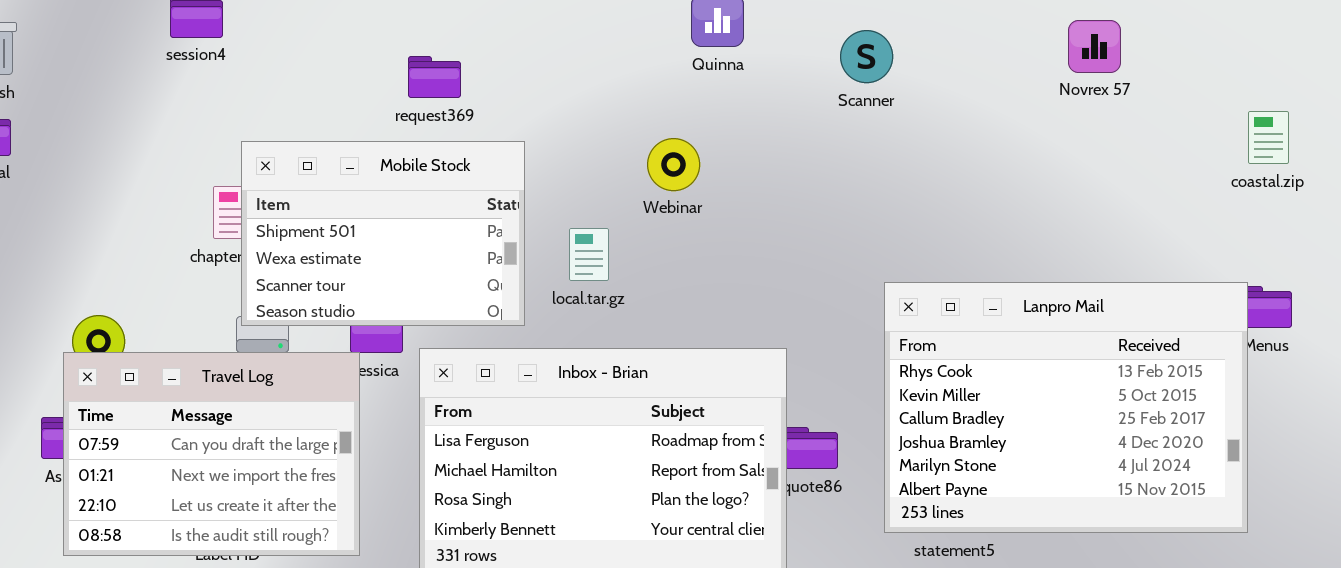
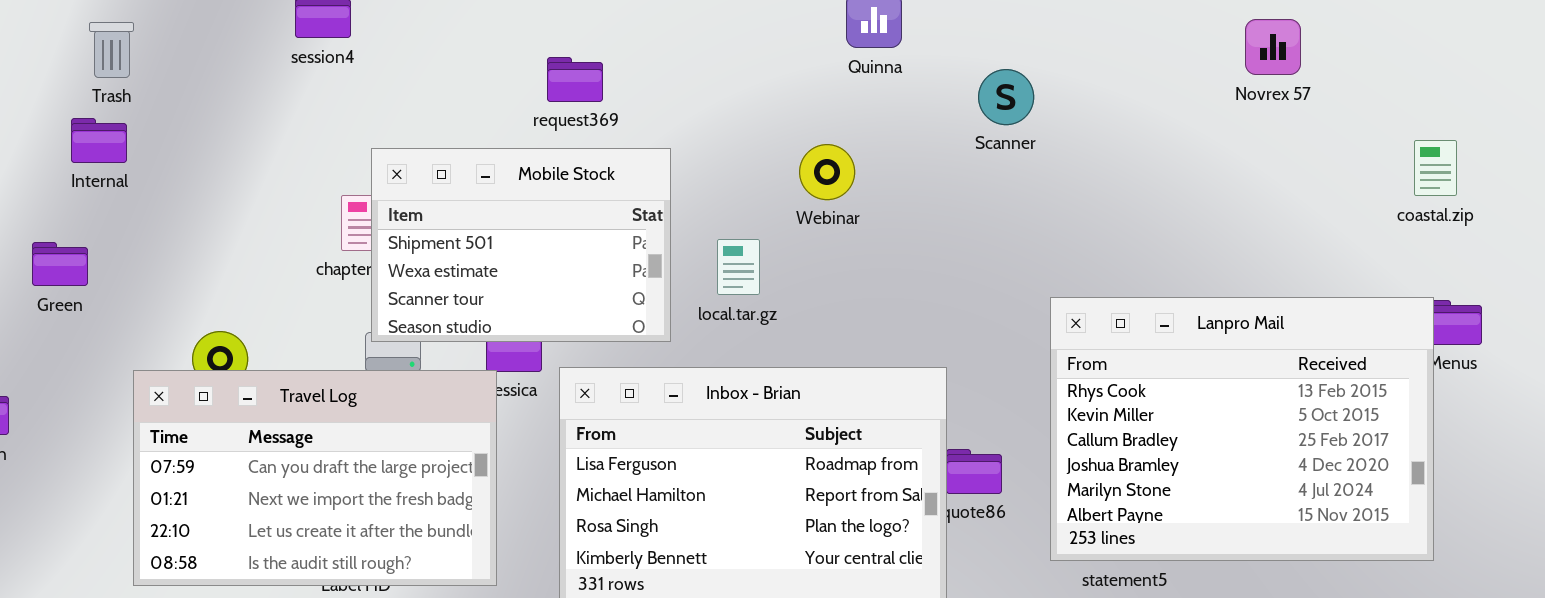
Scanner: [840,30,893,83] -> [978,69,1034,125], moved
coastal.zip: [1248,111,1289,164] -> [1414,140,1457,196], moved
Travel Log: [63,352,360,556] -> [133,370,497,586], resized

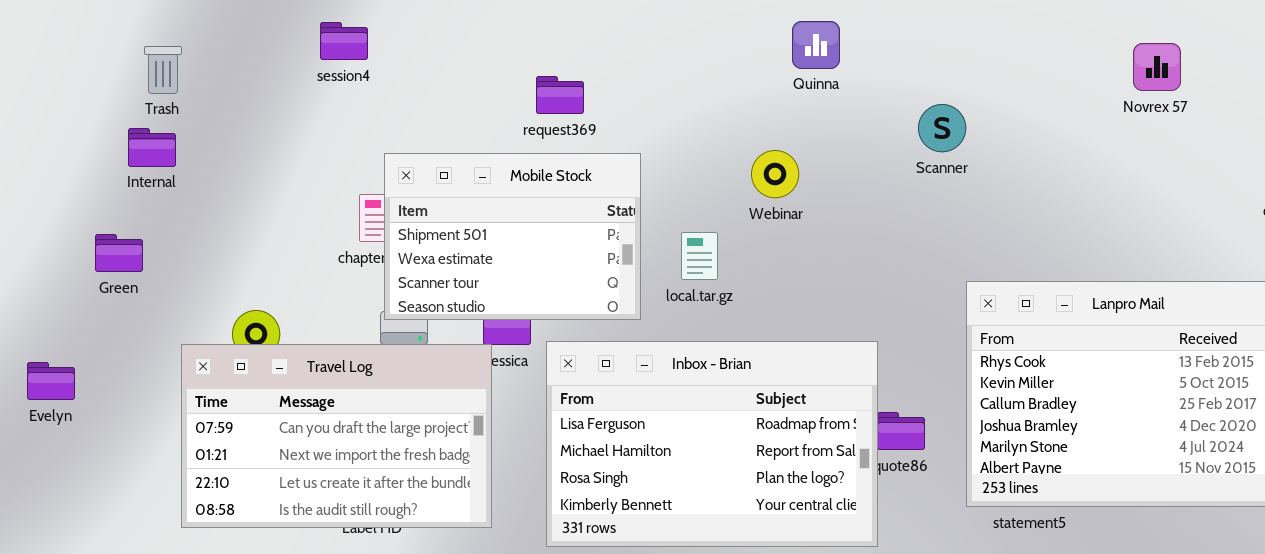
Scanner: [978,69,1034,125] -> [918,104,966,152], moved

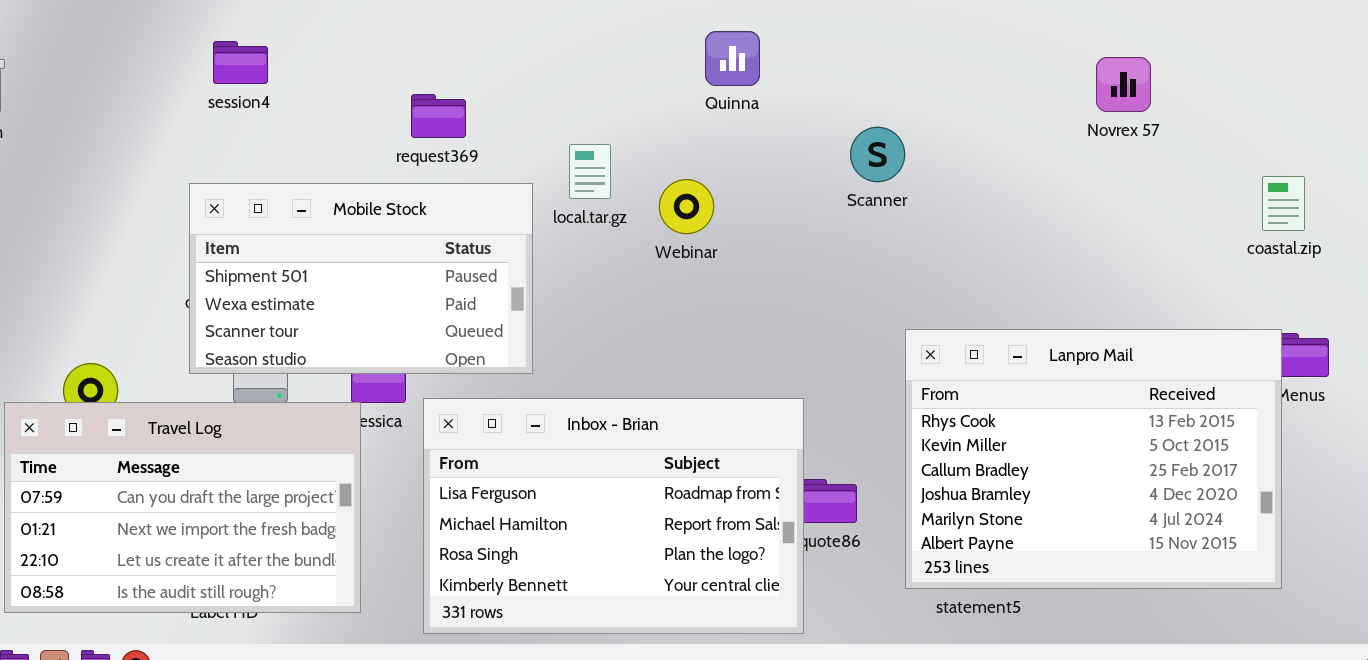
session4: [320,22,368,60] -> [213,41,268,84], moved
Mobile Stock: [384,153,641,320] -> [189,183,533,374], resized
local.tar.gz: [681,232,718,280] -> [569,144,611,199], moved

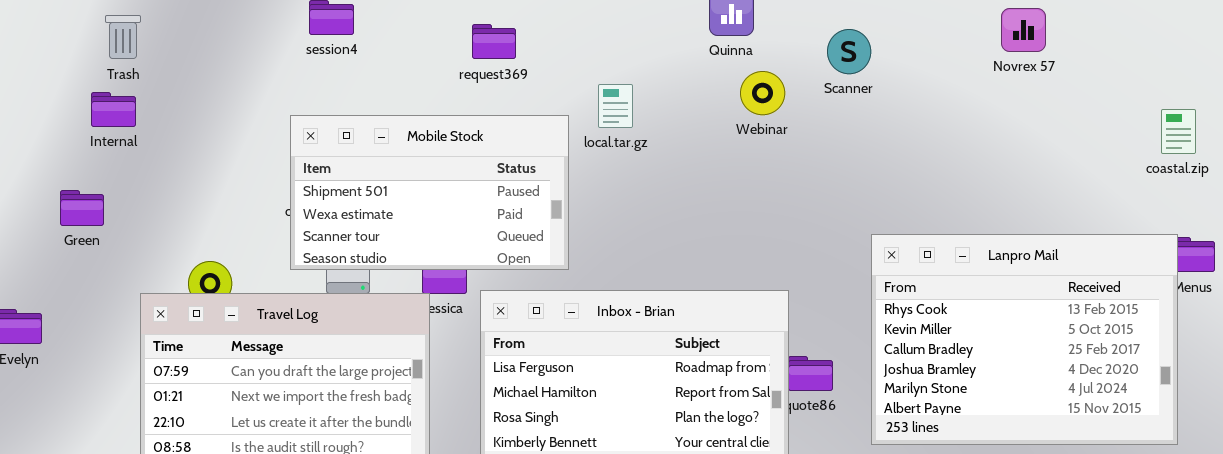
Novrex 57: [1096,57,1151,112] -> [1001,8,1046,52], moved
request369: [411,94,466,138] -> [472,24,516,59], moved
Scanner: [850,127,905,182] -> [827,29,871,74], moved
Webinar: [659,179,714,234] -> [740,71,785,115], moved

